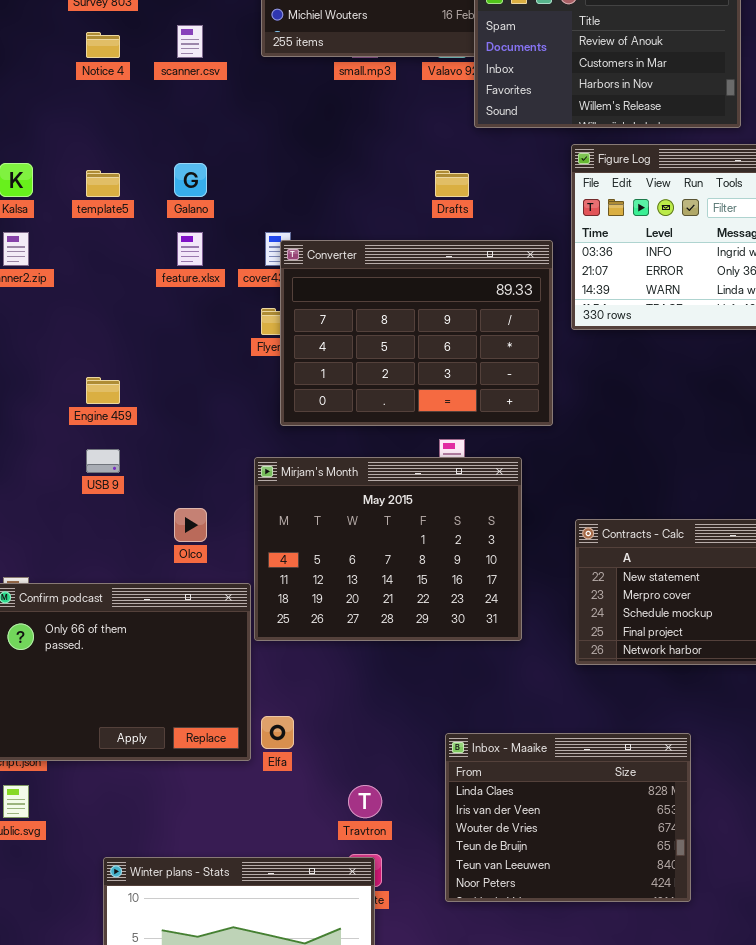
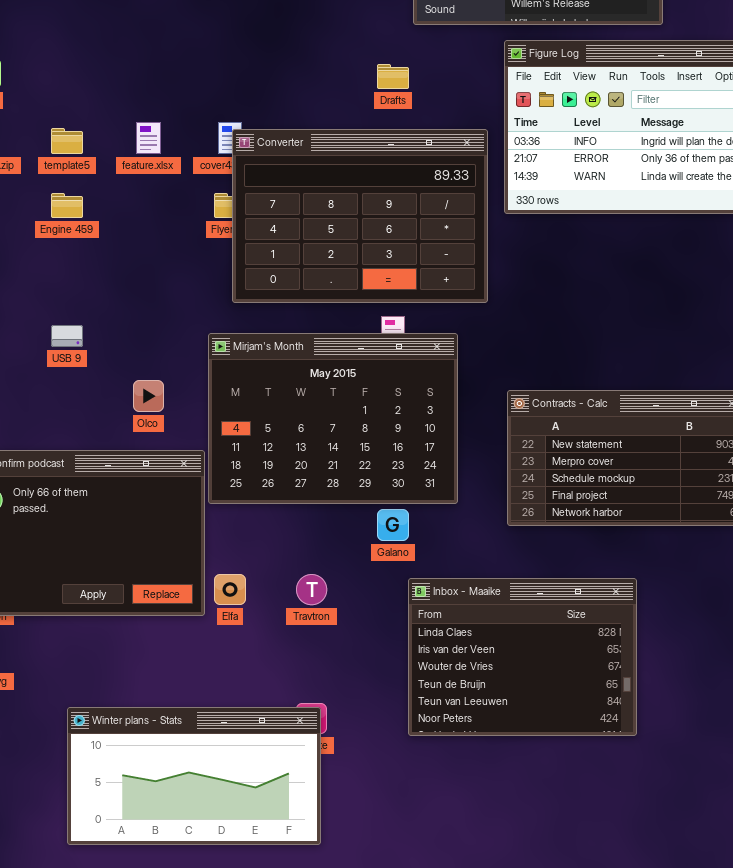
Galano: [174,163,207,197] -> [377,509,409,541], moved
template5: [86,170,120,197] -> [51,128,83,154], moved
Engine 459: [86,377,120,404] -> [51,193,83,218], moved
Inbox - Maaike: [445,733,691,902] -> [408,578,637,736], moved
Travtron: [348,785,382,818] -> [296,574,327,605], moved

